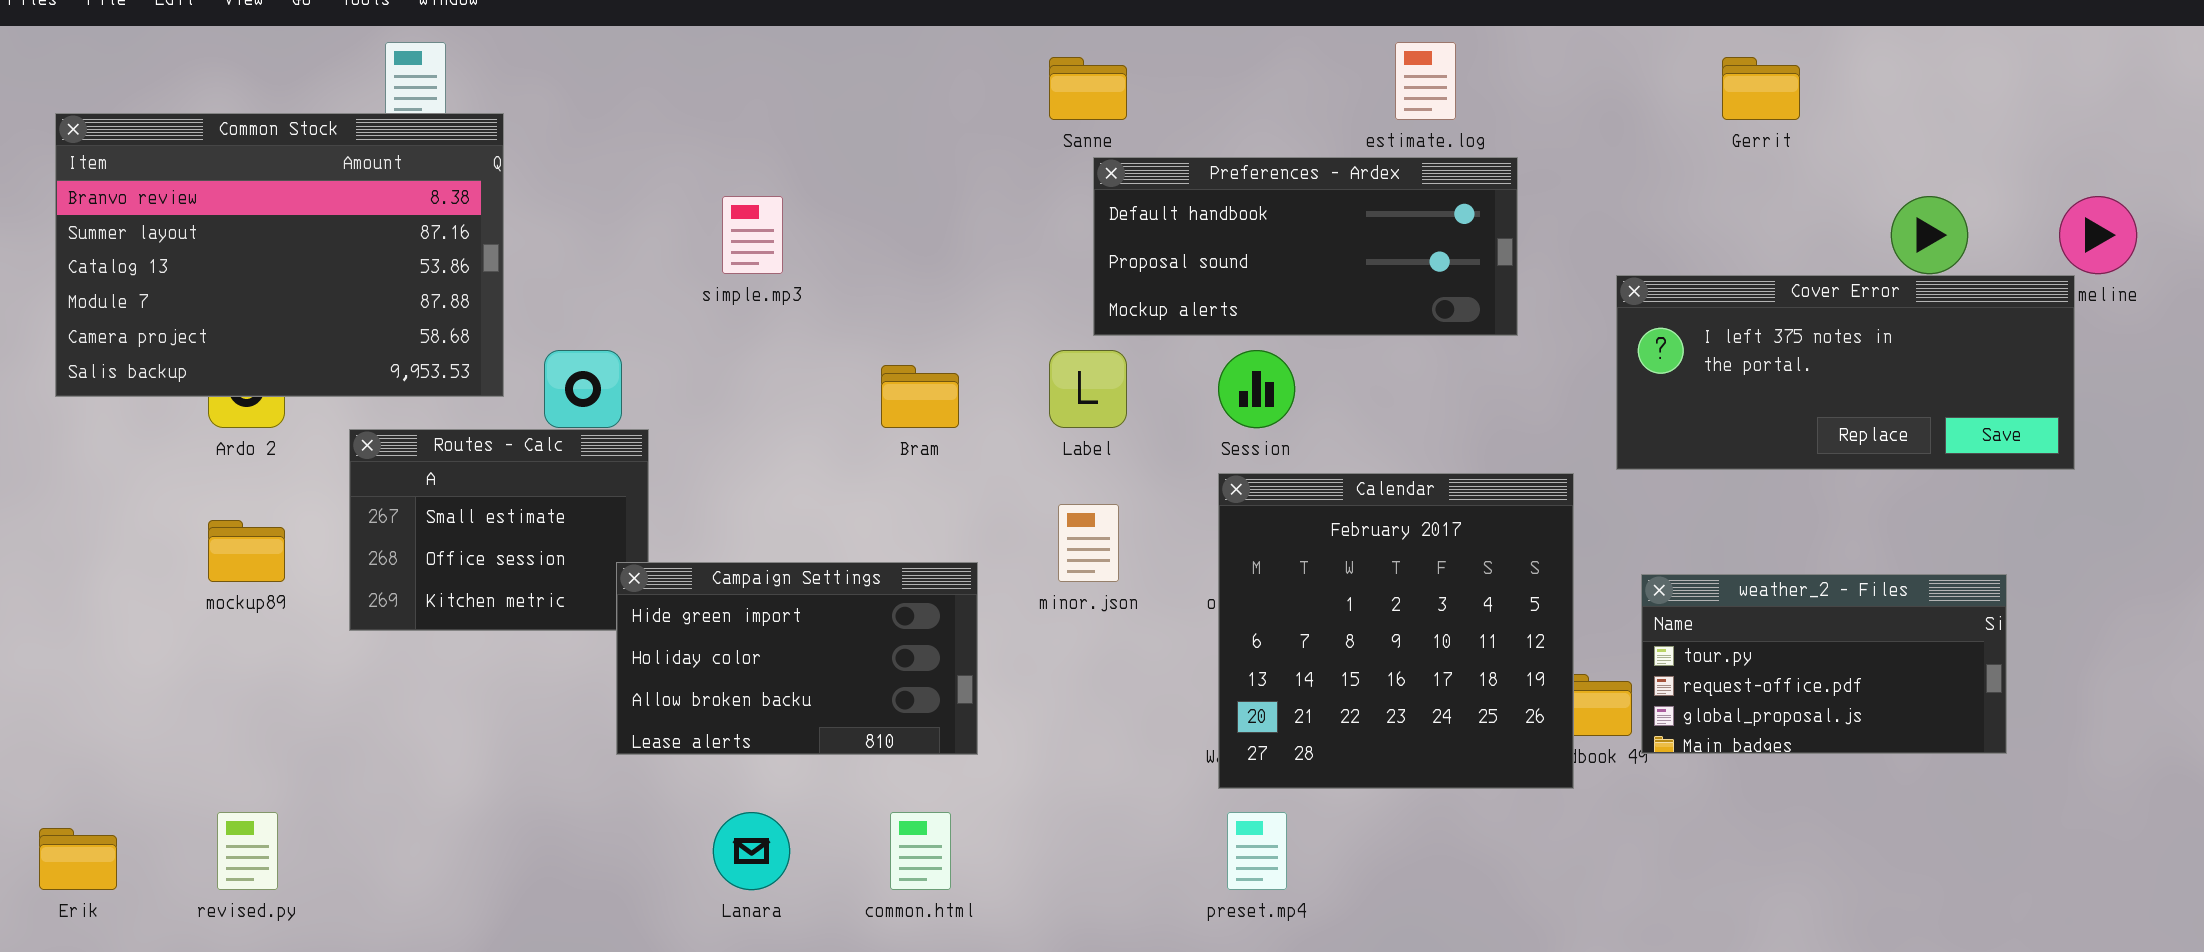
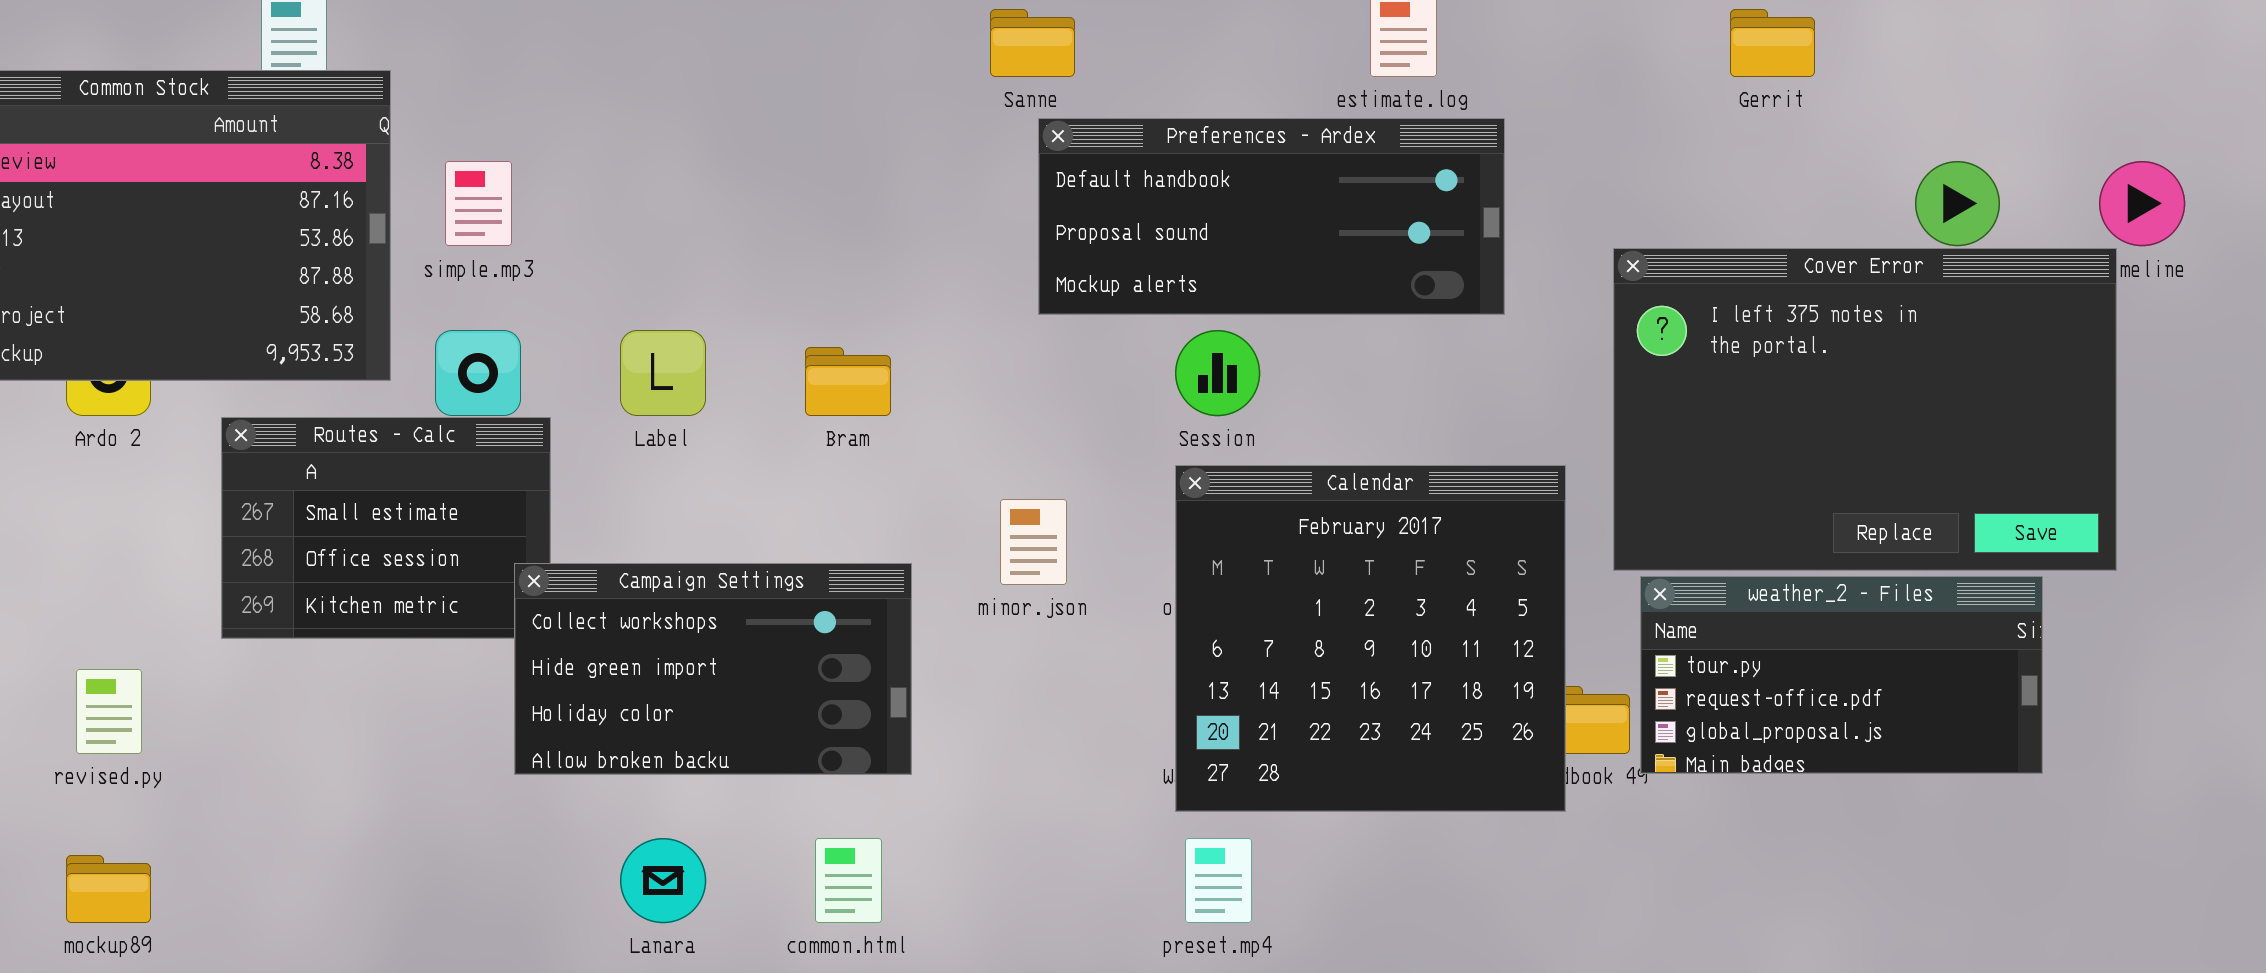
simple.mp3: [722,196,783,274] -> [445,161,512,246], moved
Cover Error: [1616,275,2075,470] -> [1613,248,2117,571], resized
Label: [1049,350,1127,428] -> [620,330,706,416], moved
mockup89: [208,520,285,582] -> [66,855,151,923], moved
Campaign Settings: [616,562,978,755] -> [514,563,912,775], scrolled up 1 row
revised.py: [217,812,278,890] -> [76,669,142,754], moved

